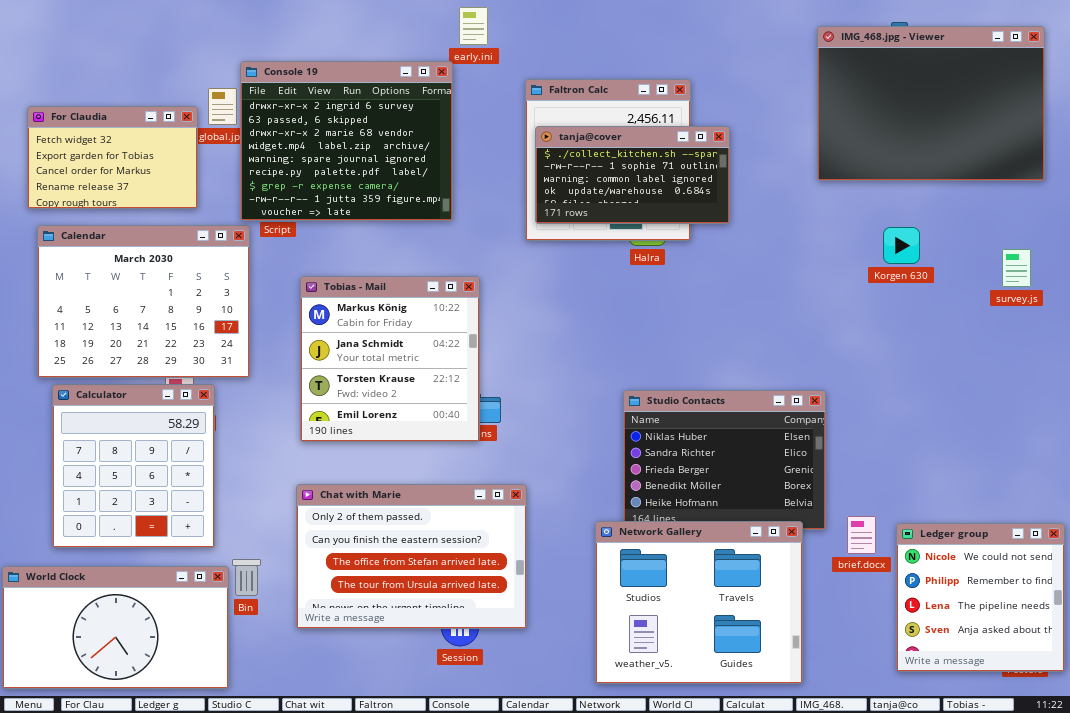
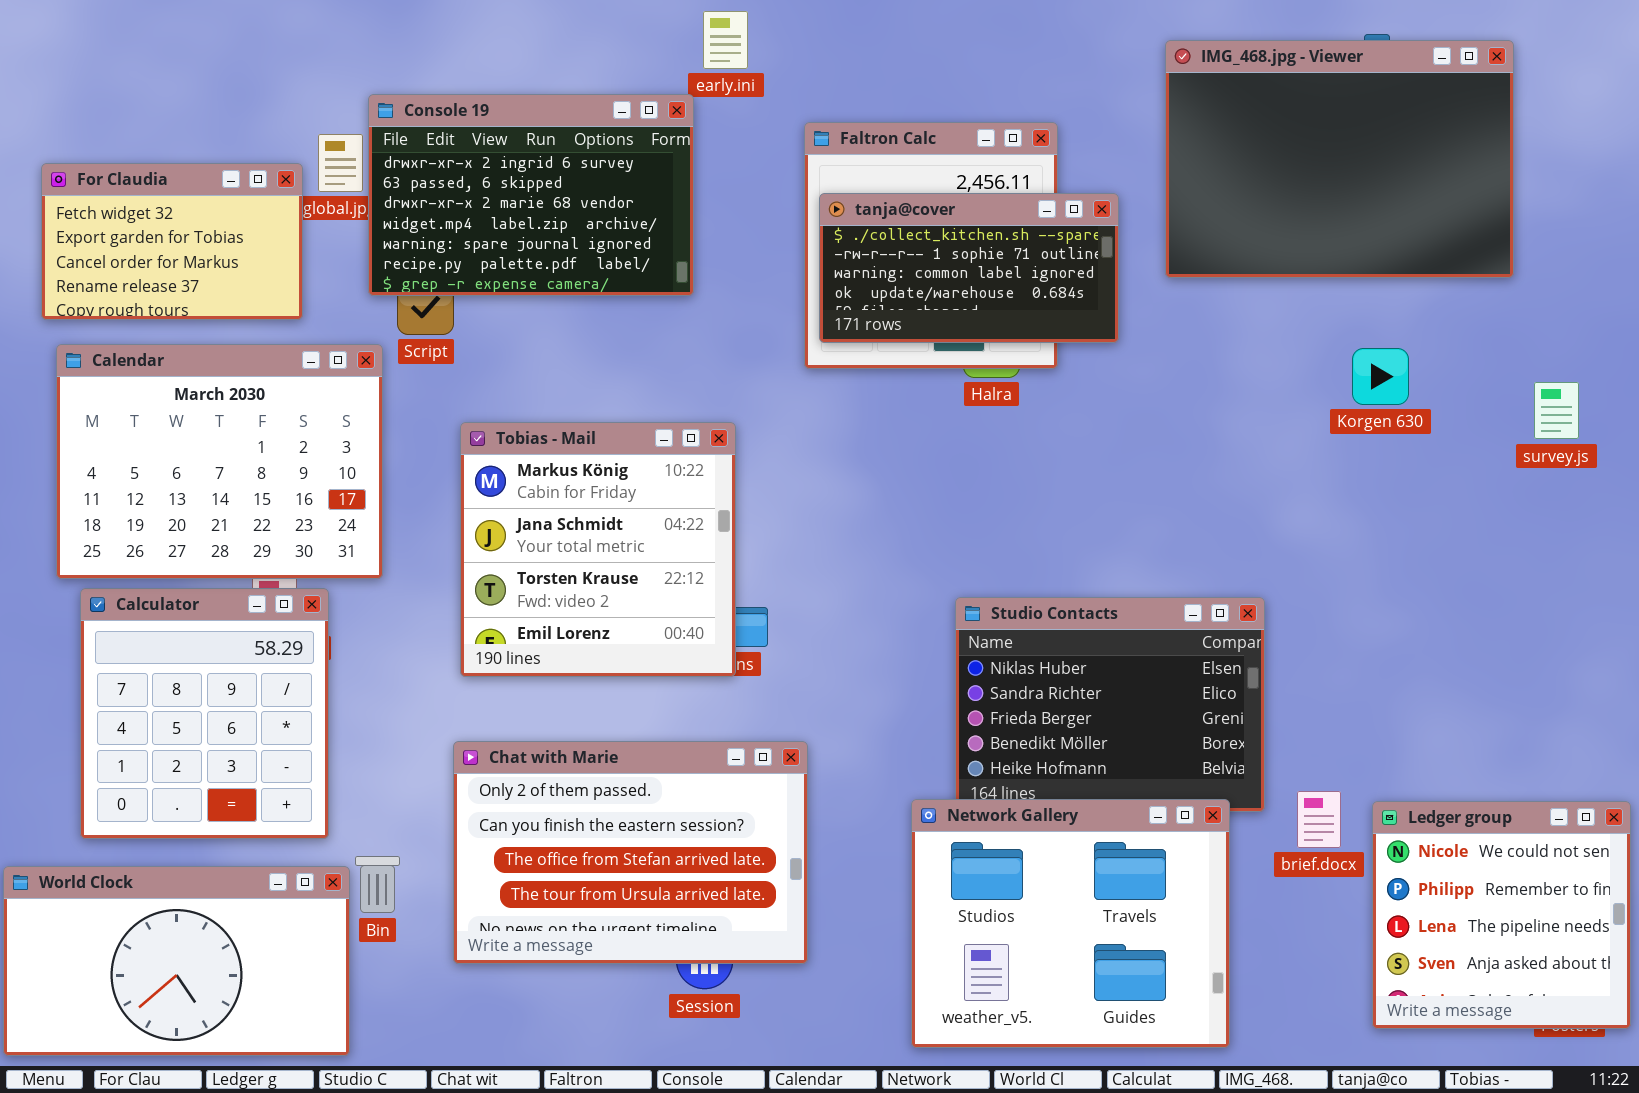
IMG_468.jpg - Viewer: [817,26,1045,181] -> [1165,40,1514,278], moved
Console 19: [240,61,453,221] -> [368,94,694,296], resized

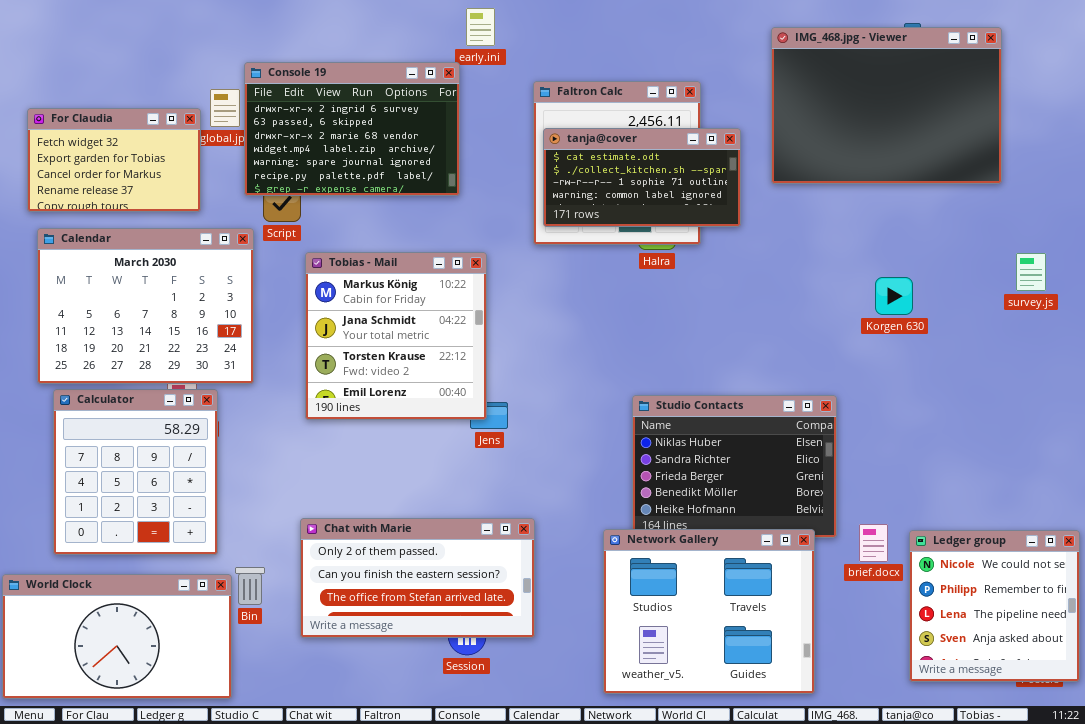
tanja@cover: [819,193,1119,343] -> [543,128,741,227], scrolled up 1 row
Korgen 630: [1352,348,1409,405] -> [875,277,913,315], moved
Tobias - Mail: [460,422,736,677] -> [305,252,487,420], moved
Chat with Marie: [453,741,808,964] -> [300,518,535,638], resized

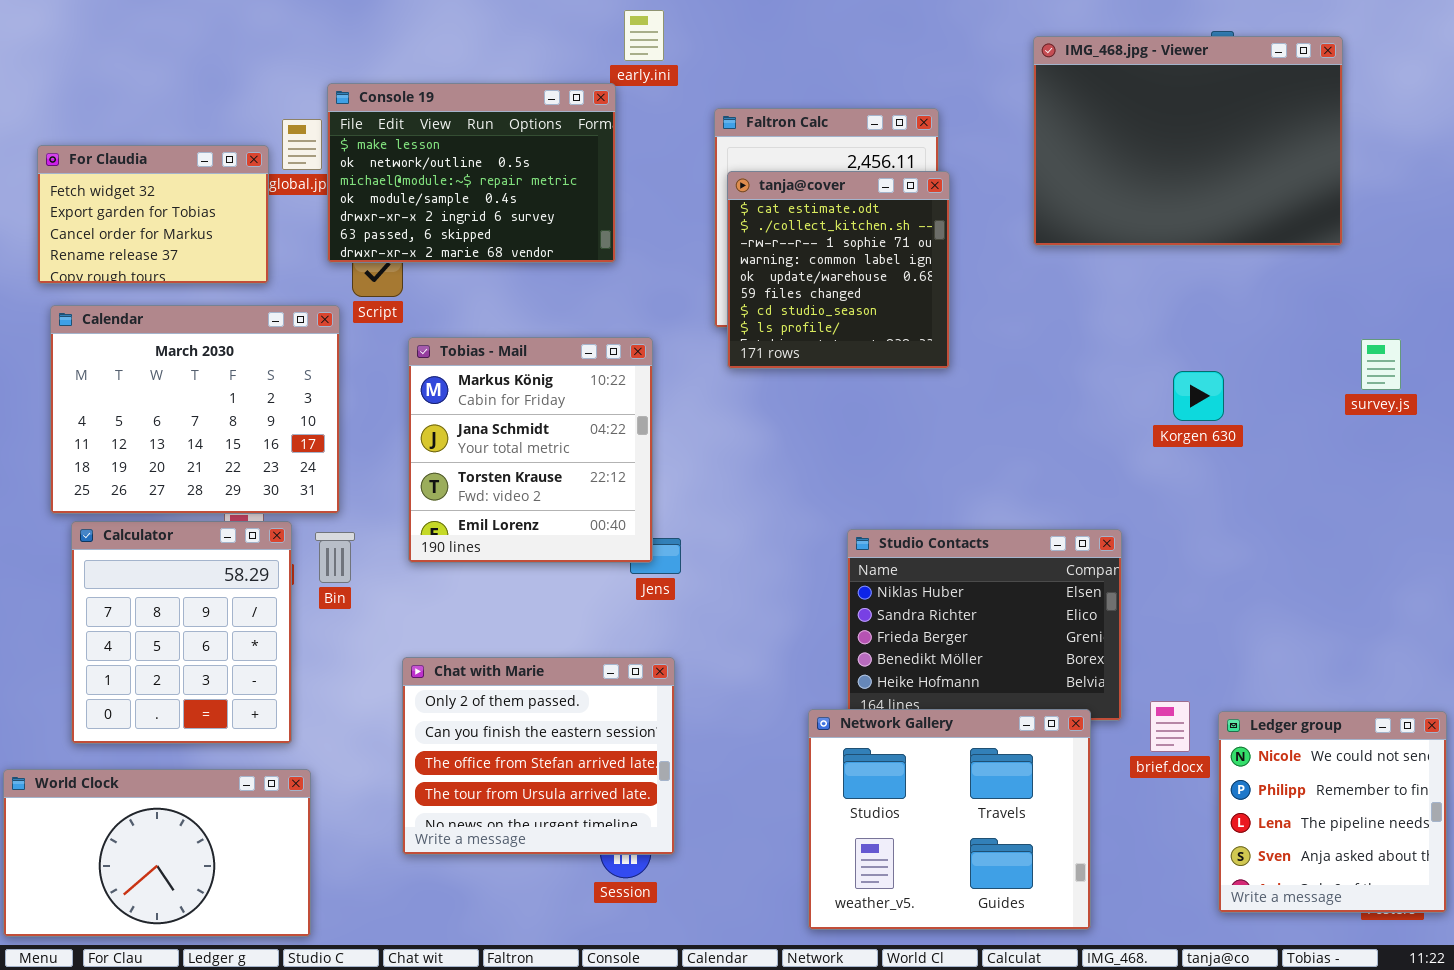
Console 19: [244,62,460,196] -> [327,83,616,263], scrolled up 4 rows
tanja@cover: [543,128,741,227] -> [727,171,950,369], resized
Chat with Marie: [300,518,535,638] -> [402,657,675,855], resized
Bin: [235,567,265,605] -> [315,532,355,583], moved

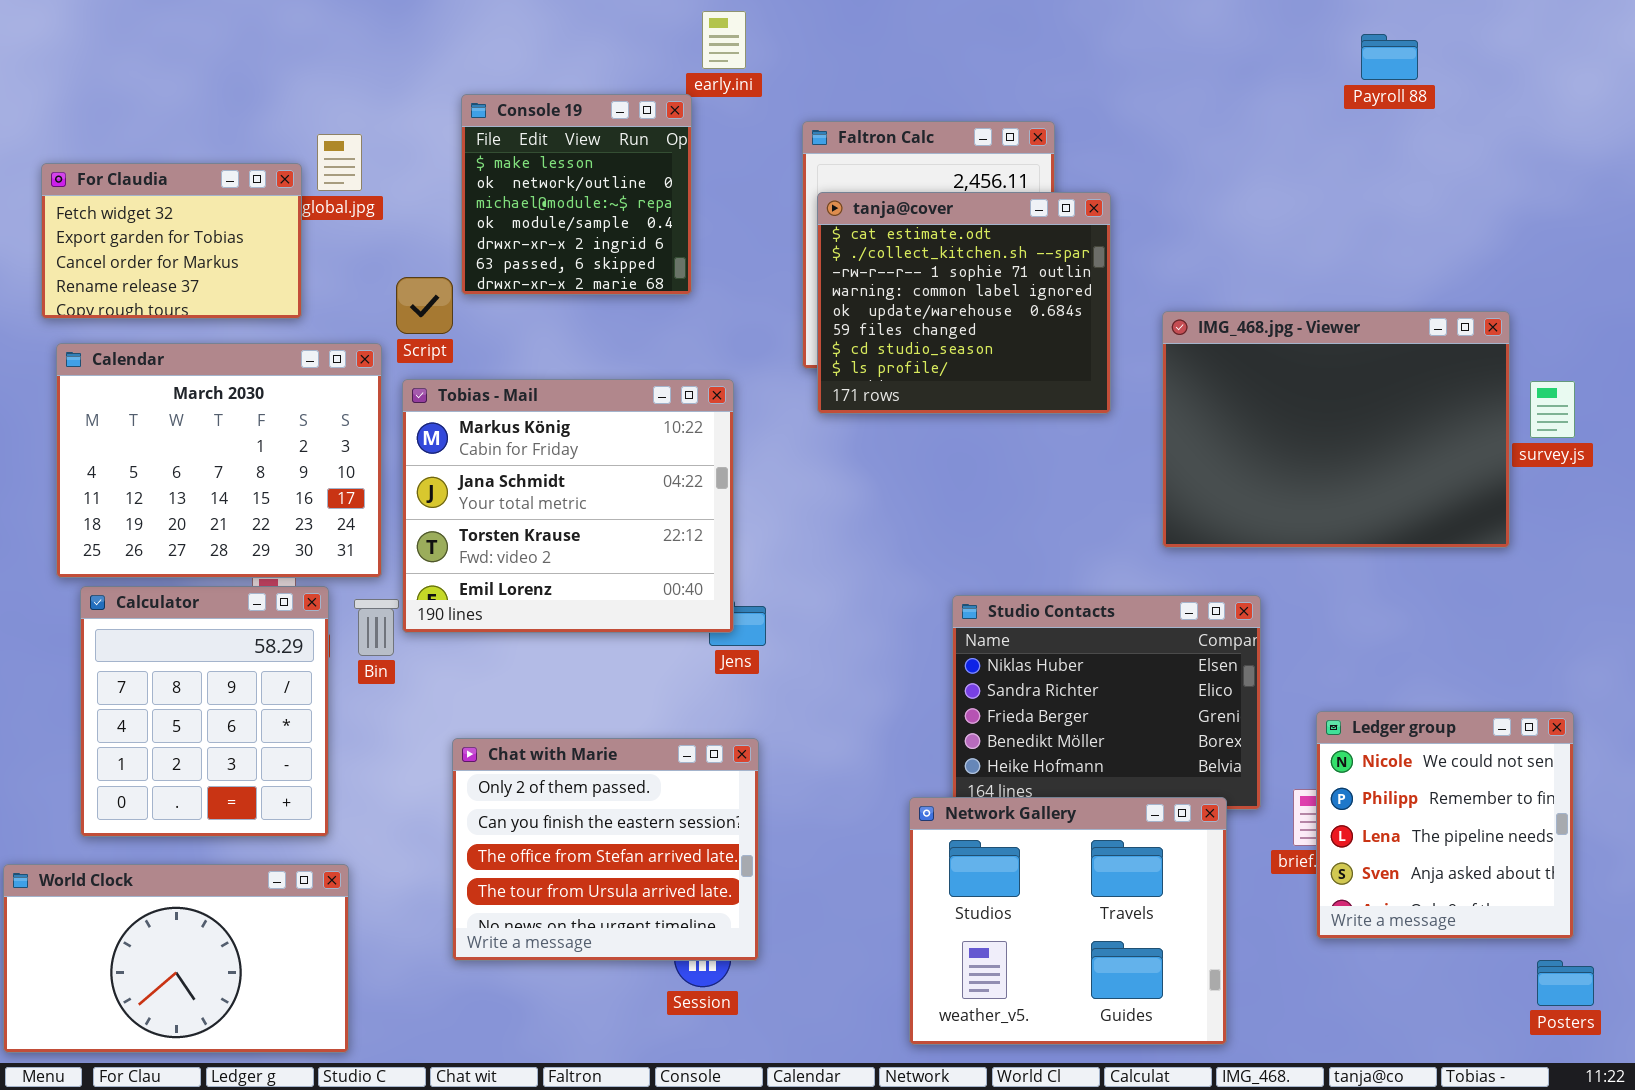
IMG_468.jpg - Viewer: [1033,36,1343,246] -> [1162,311,1510,548], moved
Console 19: [327,83,616,263] -> [461,94,692,295], resized
tanja@cover: [727,171,950,369] -> [817,192,1111,414], resized
Tobias - Mail: [408,337,653,563] -> [402,379,734,633], resized
Ledger group: [1218,711,1447,913] -> [1316,711,1574,939], moved

